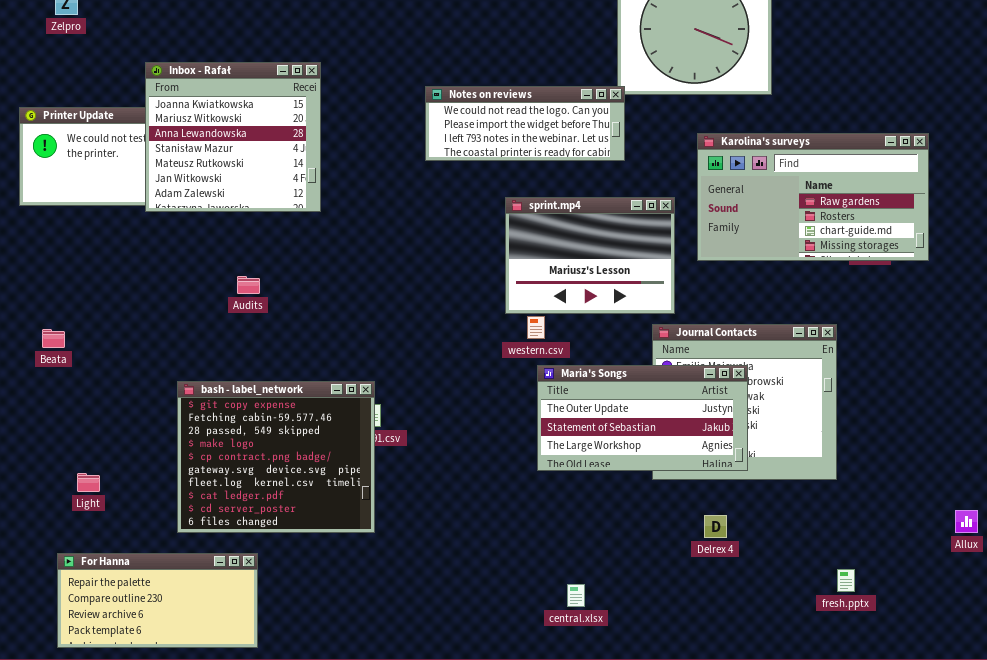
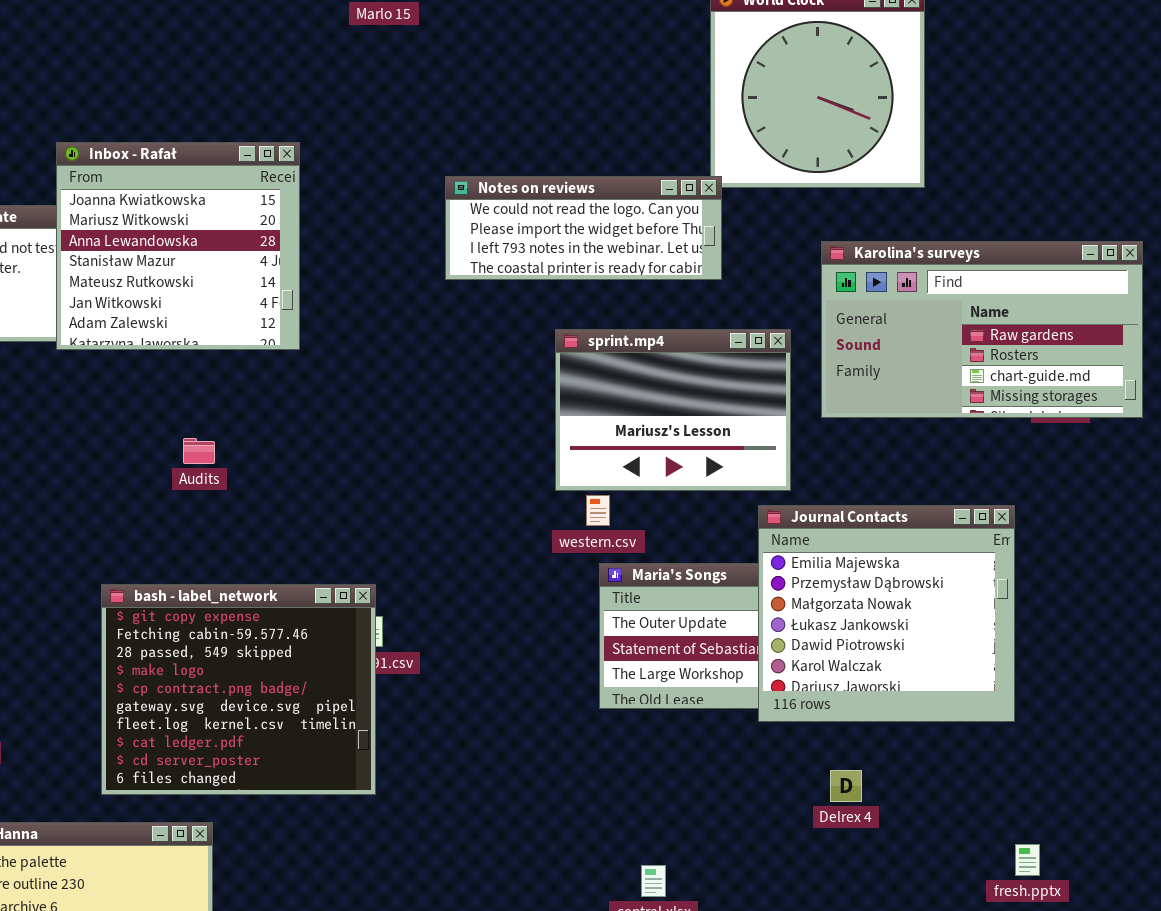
Journal Contacts: [652,324,837,480] -> [758,505,1015,722], raised

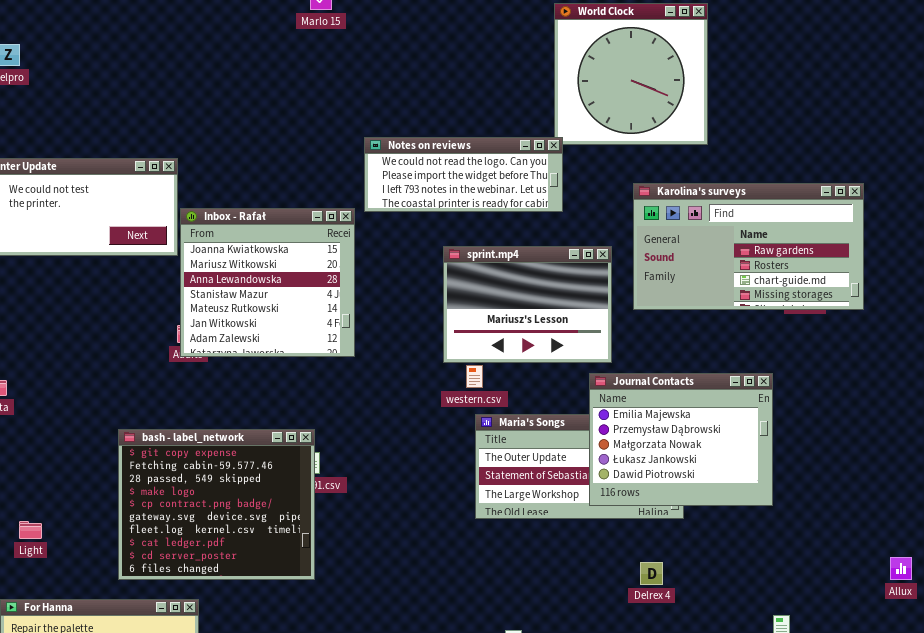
Inbox - Rafał: [56,142,300,350] -> [180,208,355,357], moved
Journal Contacts: [758,505,1015,722] -> [589,373,773,506], resized

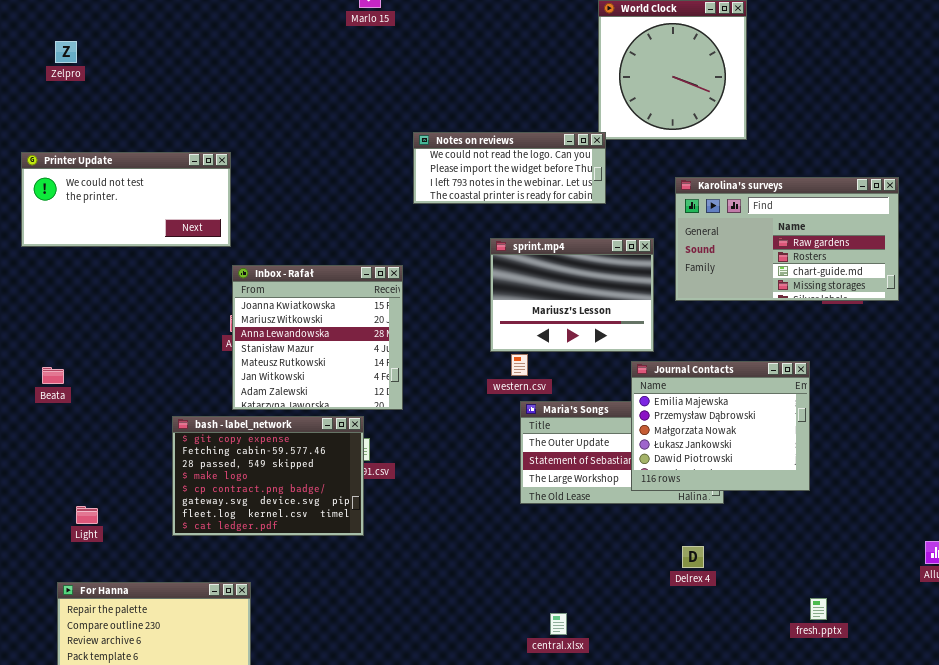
Inbox - Rafał: [180,208,355,357] -> [232,265,403,410], moved
bash - label_network: [118,429,315,580] -> [172,416,364,536], resized

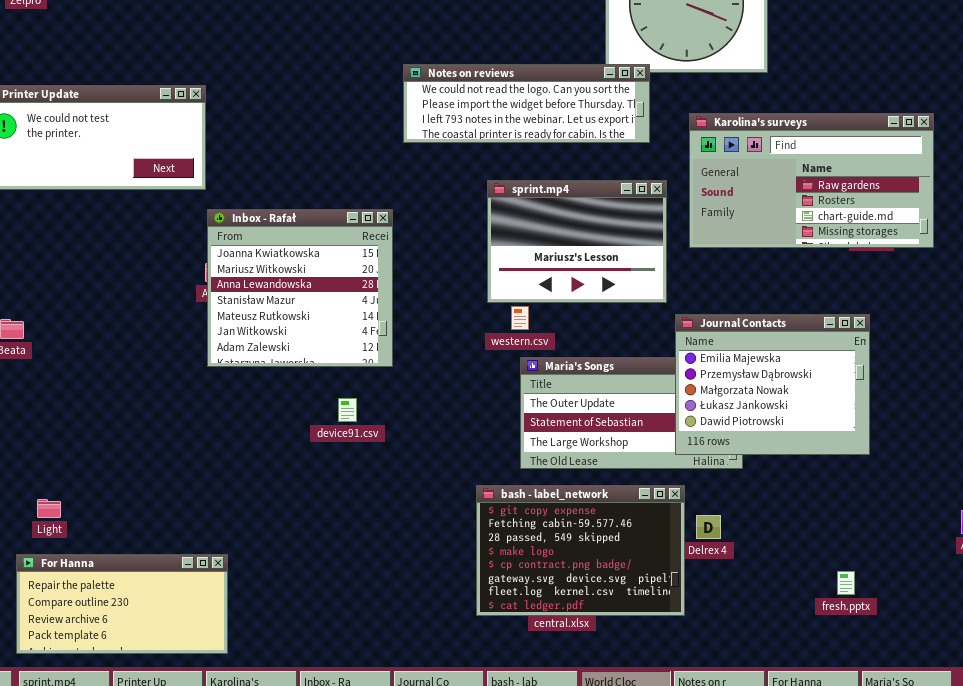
Notes on reviews: [413,132,606,204] -> [403,64,650,143], resized
Journal Contacts: [631,361,810,491] -> [675,314,870,455], moved
bash - label_network: [172,416,364,536] -> [476,485,685,616], moved
Light: [76,506,98,524] -> [37,499,61,518], moved

